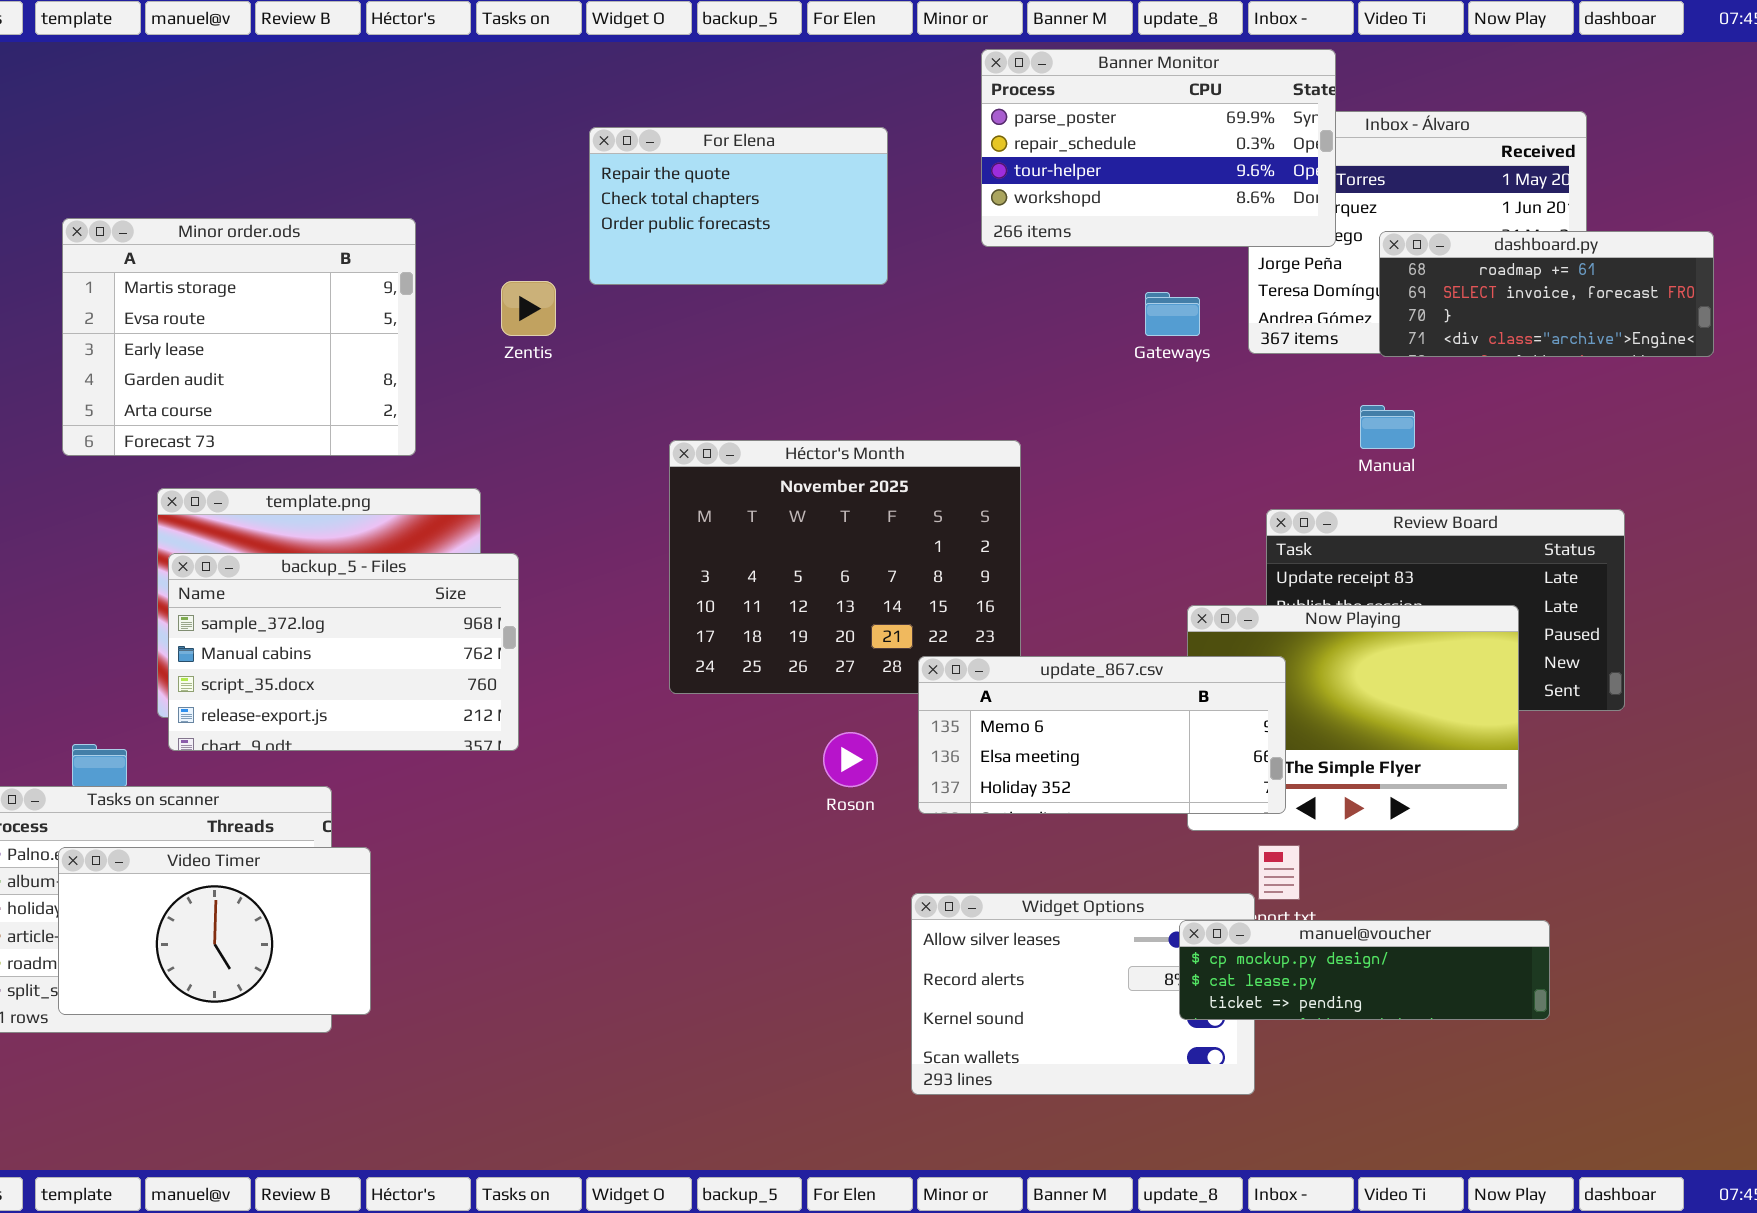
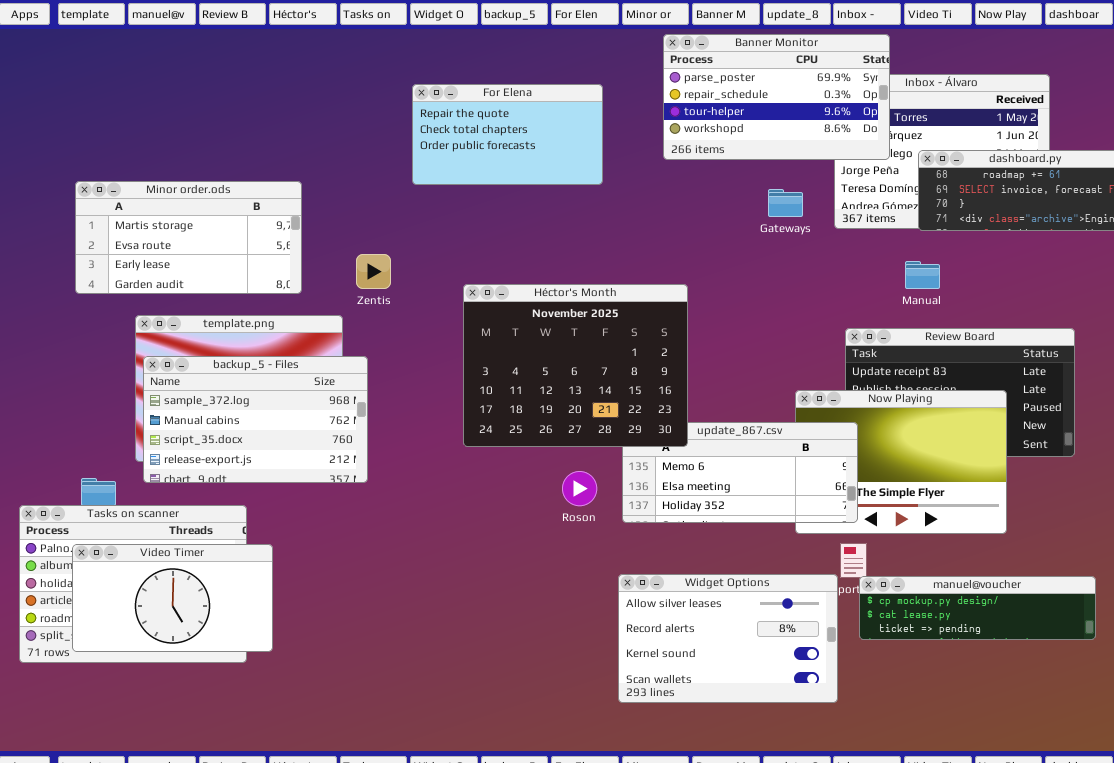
Minor order.ods: [62,218,416,456] -> [75,181,302,294], resized
Zentis: [501,281,556,336] -> [356,254,391,289], moved
Héctor's Month: [669,440,1021,694] -> [463,284,688,447], raised
manuel@voucher: [1179,920,1550,1020] -> [859,576,1096,640], moved

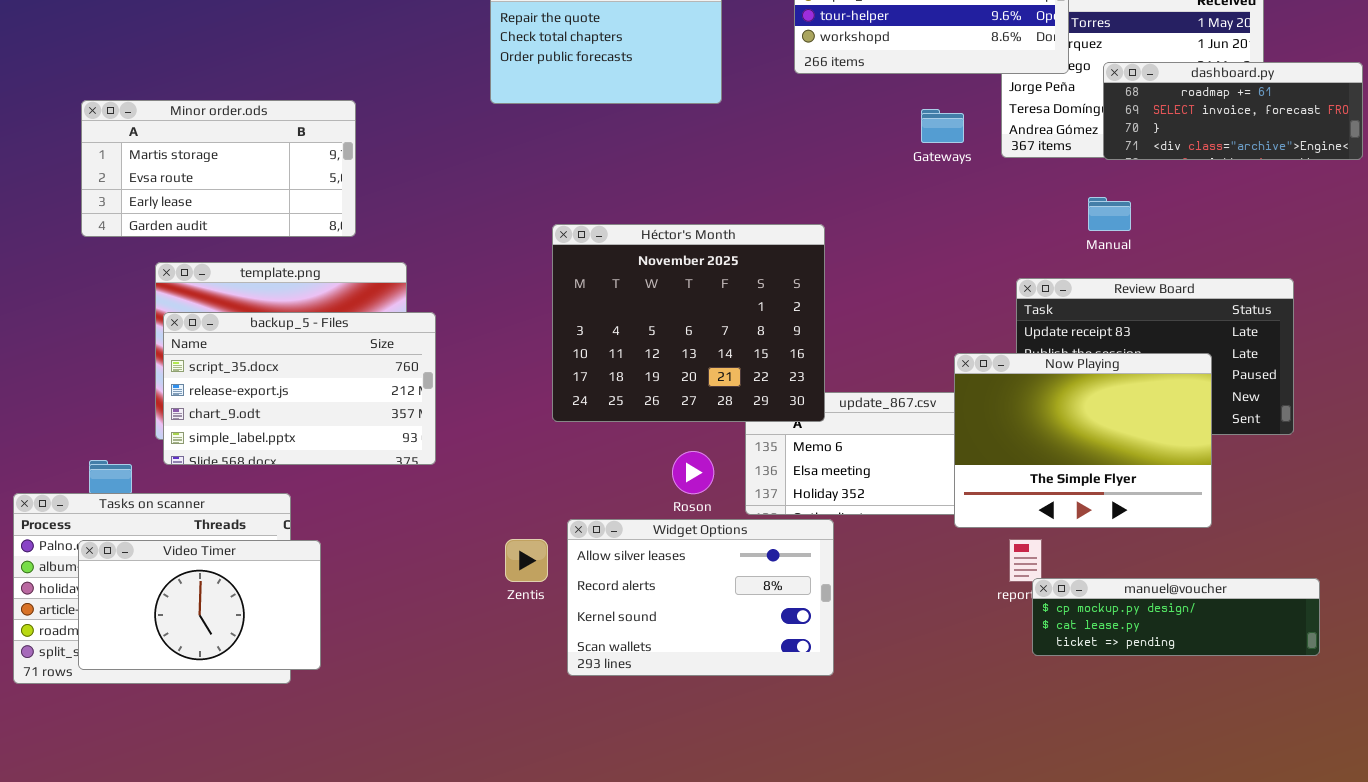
Zentis: [356,254,391,289] -> [505,539,548,582], moved
backup_5 - Files: [143,356,368,483] -> [163,312,436,465], scrolled down 2 rows
Now Playing: [795,390,1007,534] -> [954,353,1212,528], raised
Widget Options: [618,574,838,703] -> [567,519,834,676], moved

